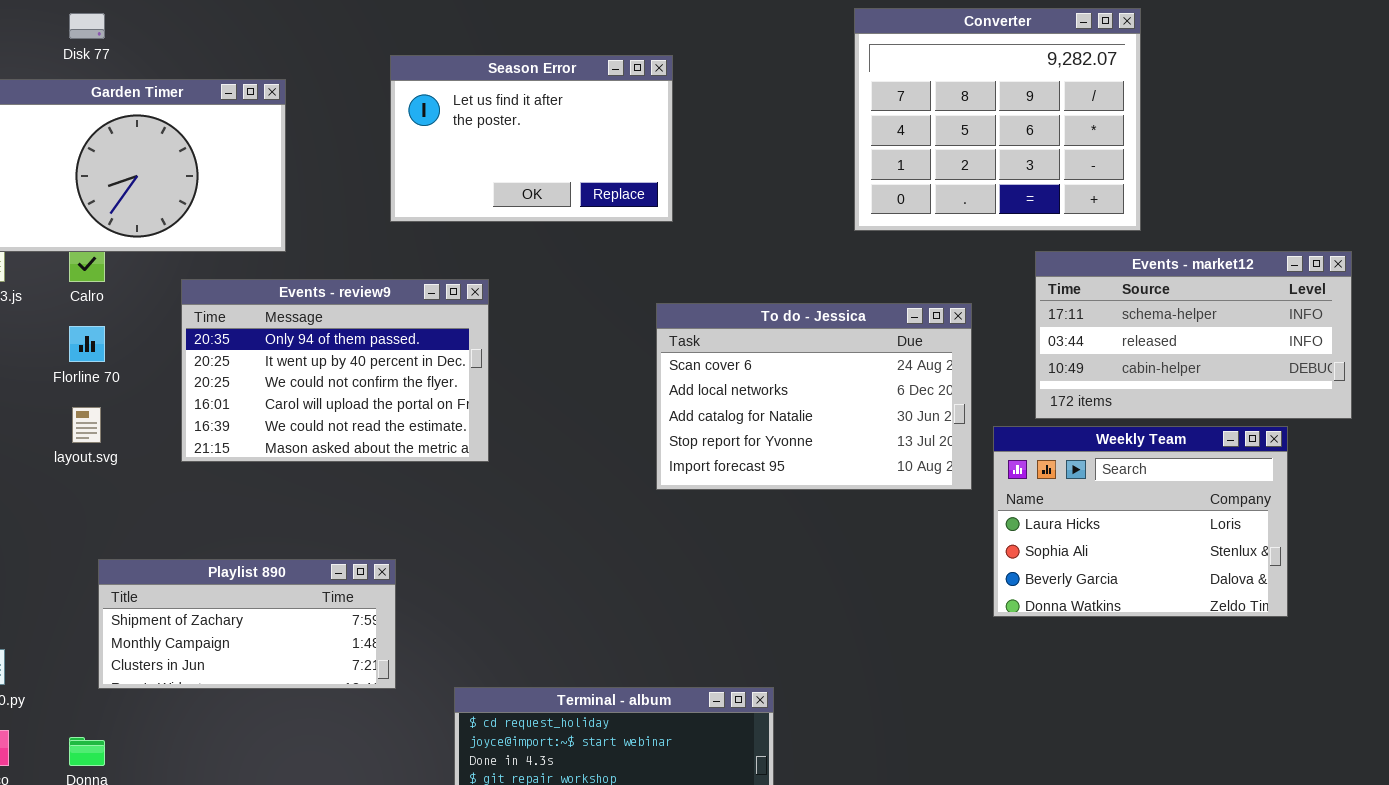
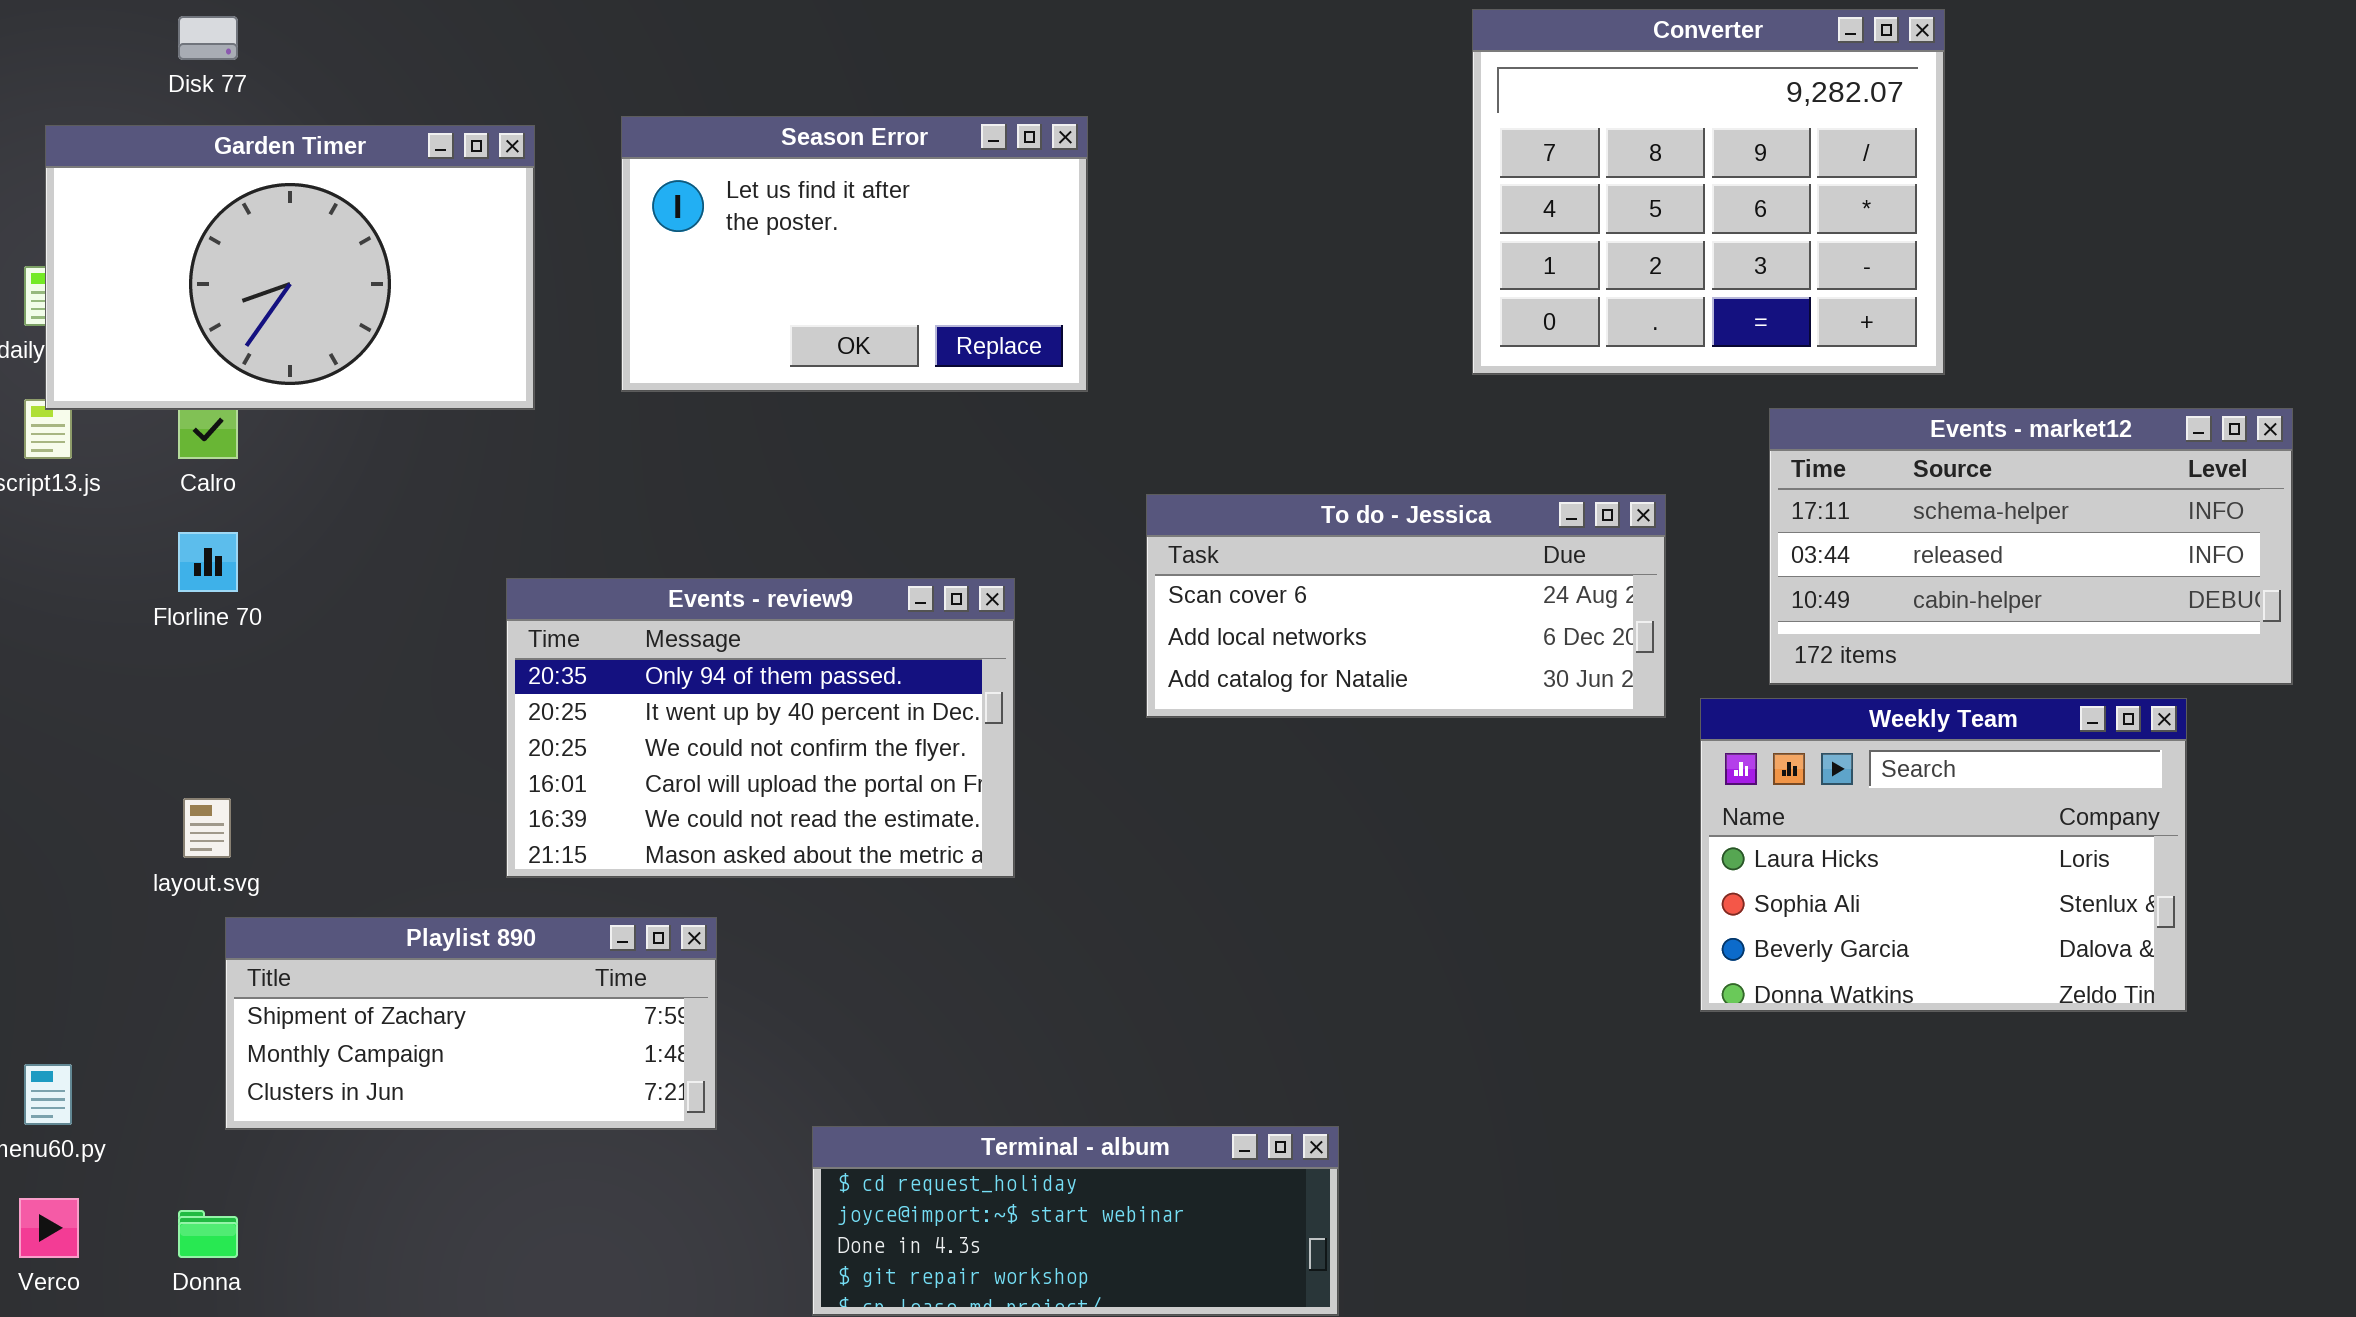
Season Error: [390,55,673,222] -> [621,116,1088,392], moved
Events - review9: [181,279,489,462] -> [506,578,1015,878], moved
To do - Jessica: [656,303,972,490] -> [1146,494,1666,718], resized
layout.svg: [72,407,101,443] -> [183,798,231,858], moved

